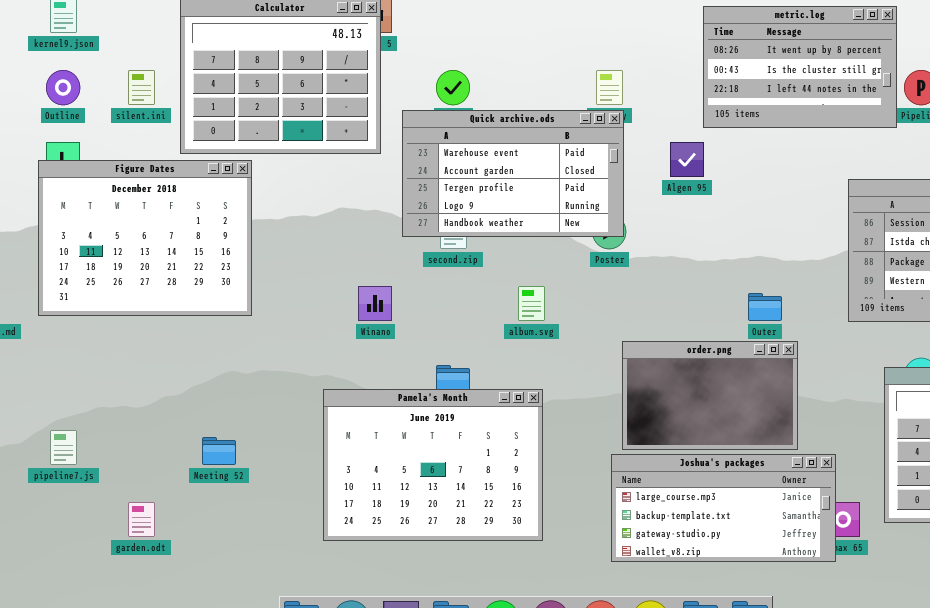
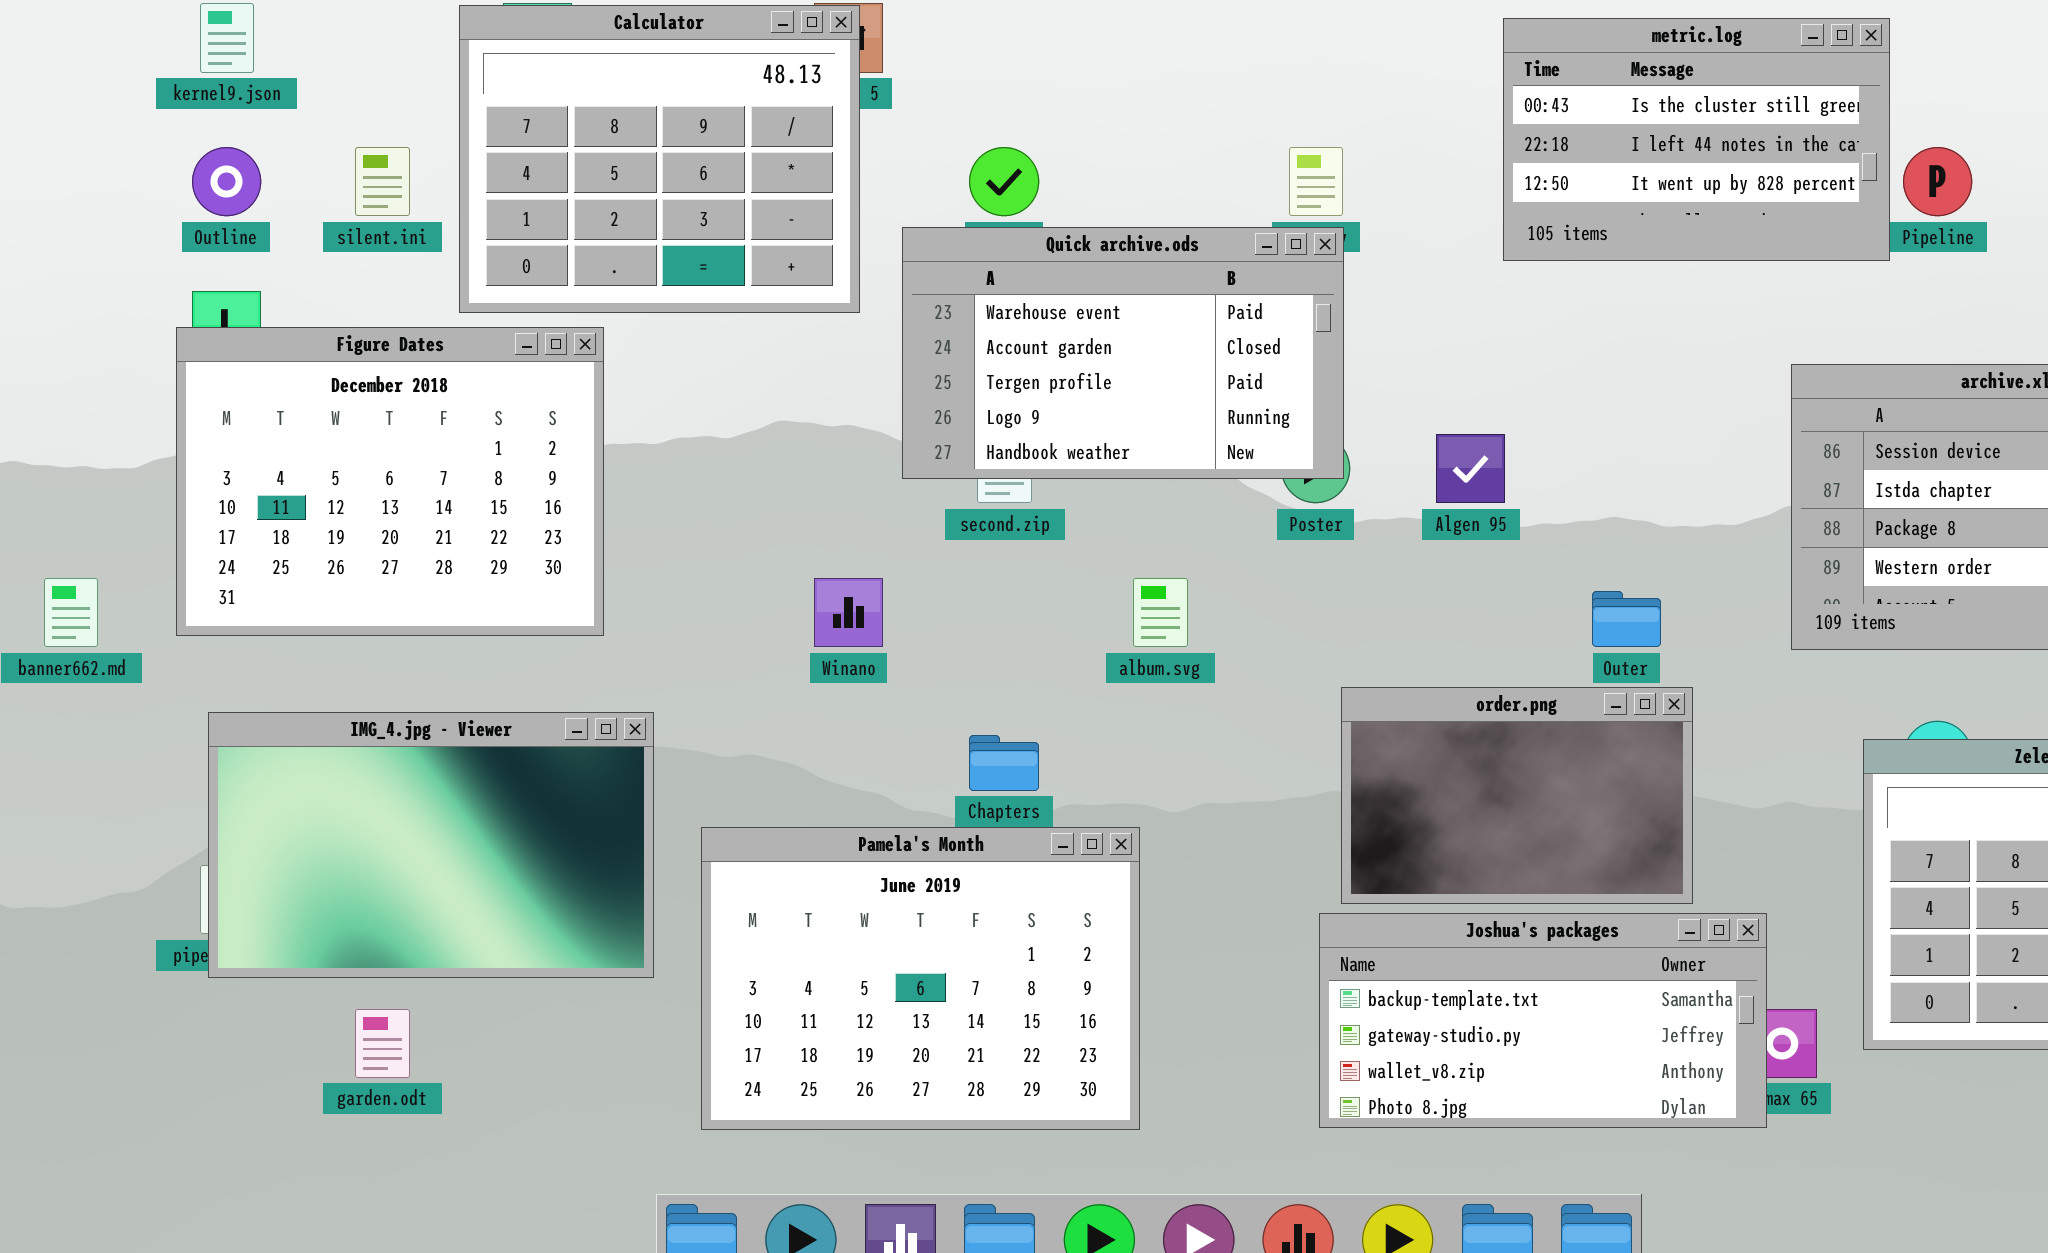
metric.log: [703,6,897,128] -> [1503,18,1890,261], scrolled down 1 row
Algen 95: [670,142,704,177] -> [1436,434,1505,503], moved
IMG_4.jpg - Viewer: none -> [208,712,654,978], opened
Pamela's Month: [323,389,543,541] -> [701,827,1140,1130], moved
Joshua's packages: [611,454,836,562] -> [1319,913,1767,1128], scrolled down 1 row

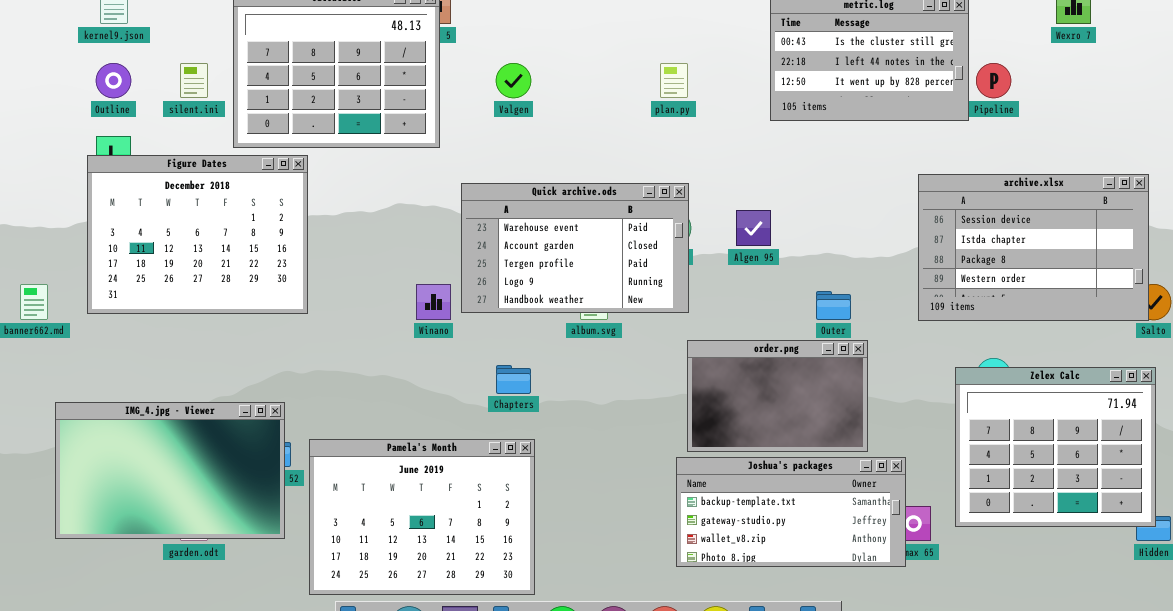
Quick archive.ods: [902,227,1344,479] -> [461,183,689,313], moved
IMG_4.jpg - Viewer: [208,712,654,978] -> [55,402,285,539], moved
Pamela's Month: [701,827,1140,1130] -> [309,439,535,595], moved

